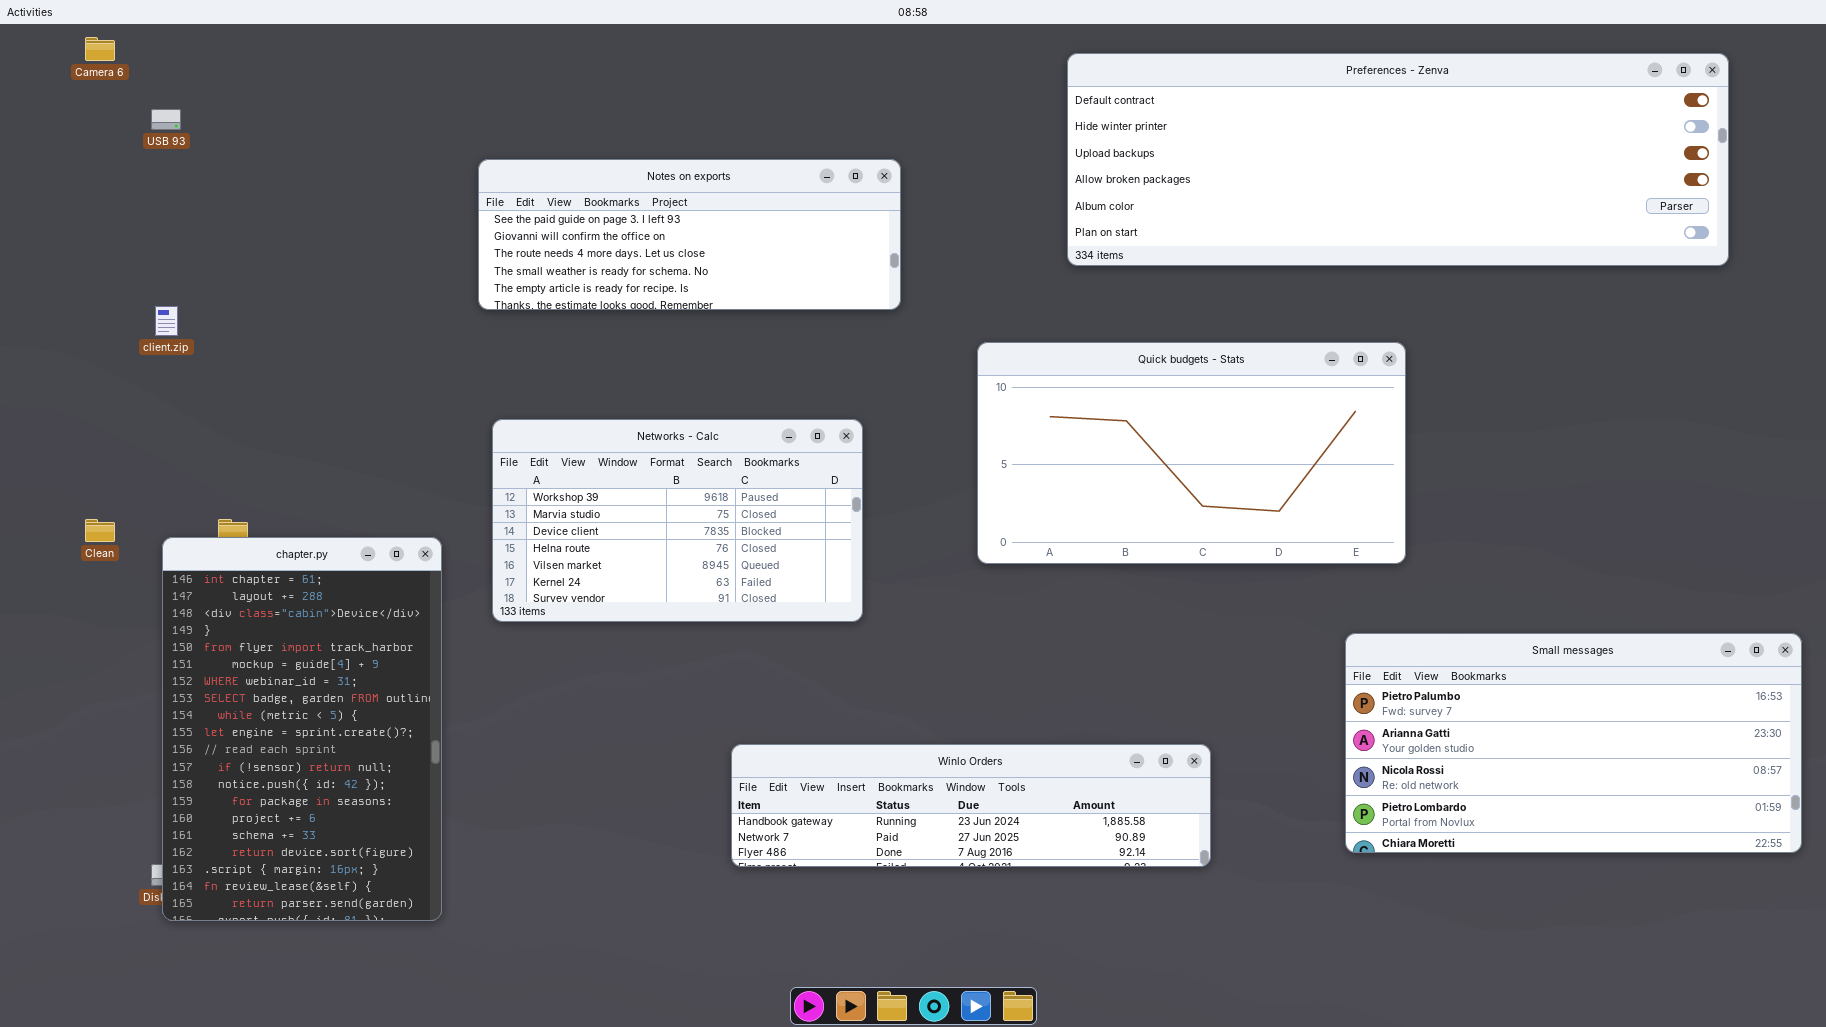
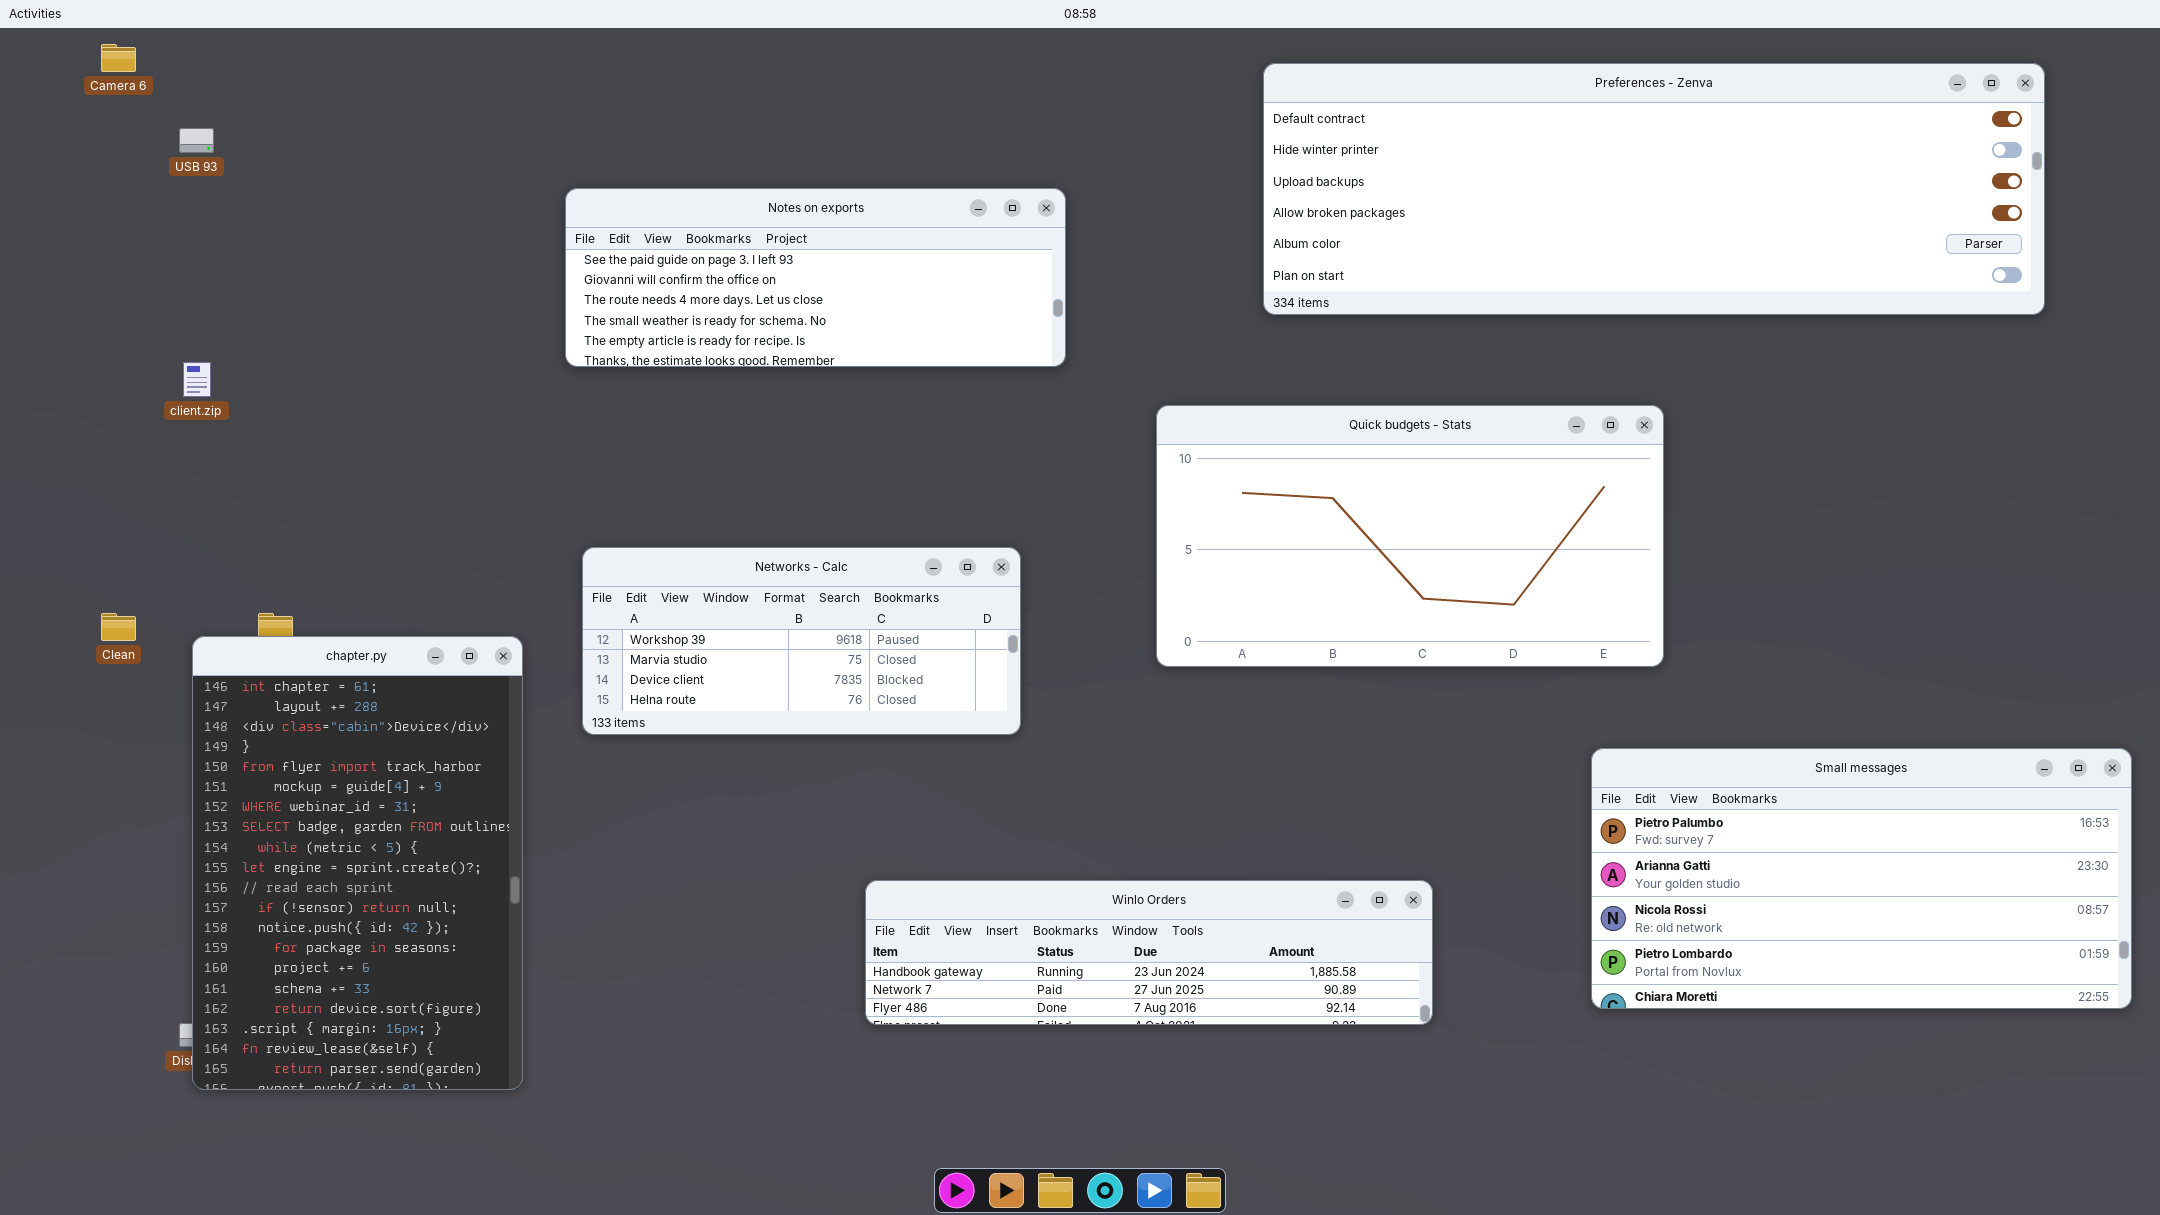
Networks - Calc: [492,419,863,622] -> [582,547,1021,735], resized

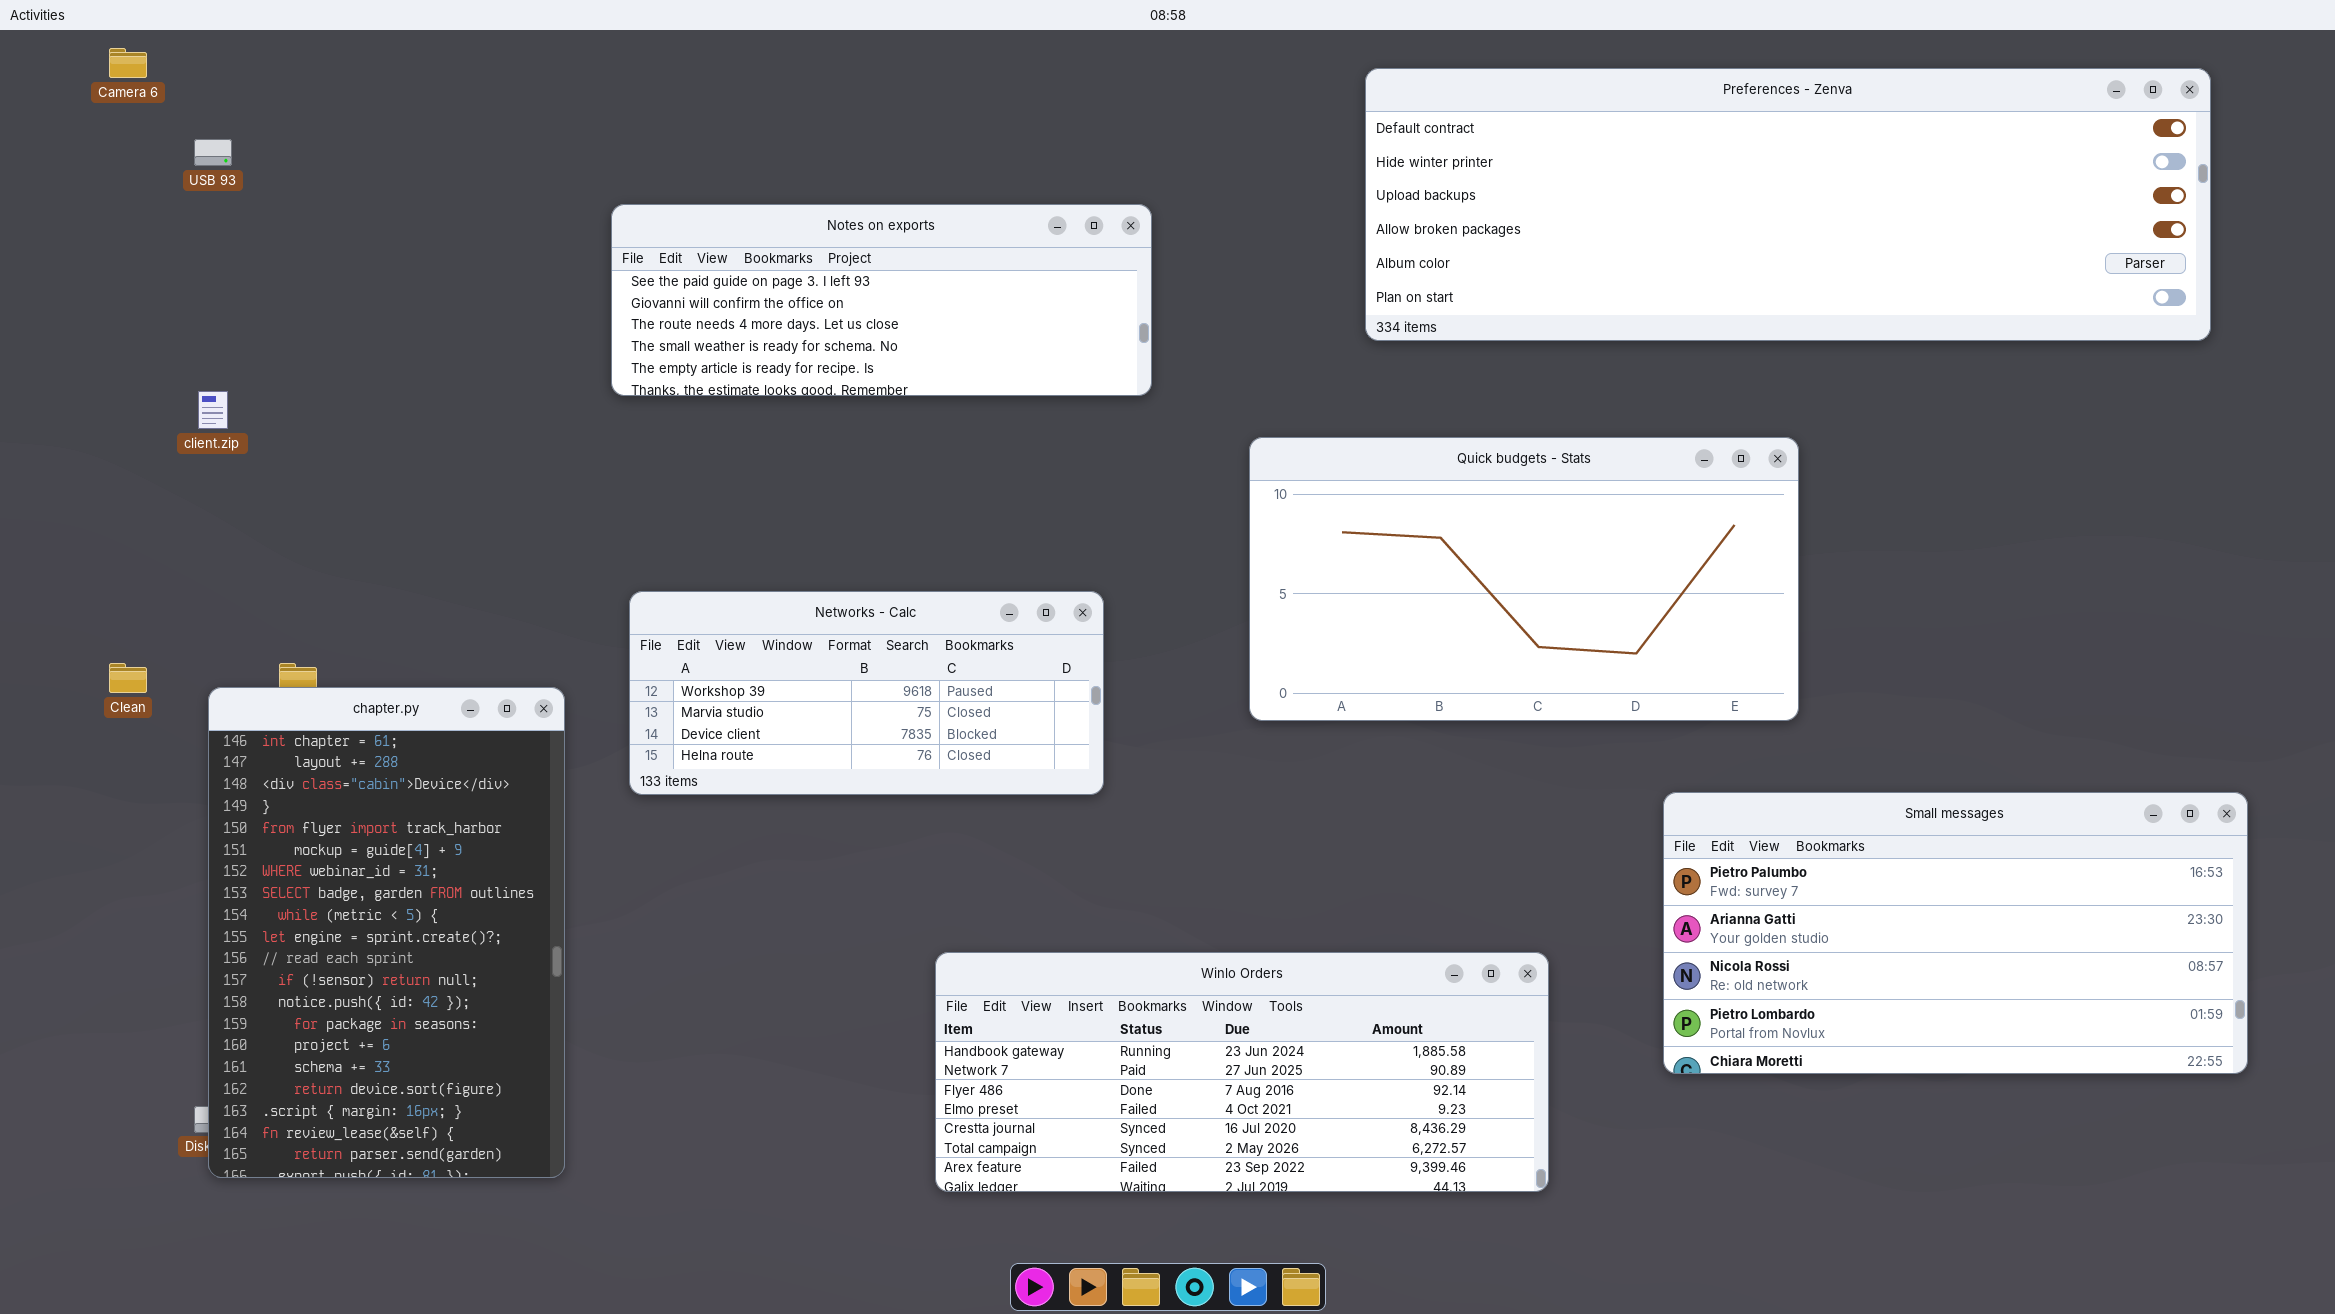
Small messages: [1591,748,2132,1009] -> [1663,792,2248,1074], moved
Winlo Orders: [865,880,1433,1025] -> [935,952,1549,1192], resized

